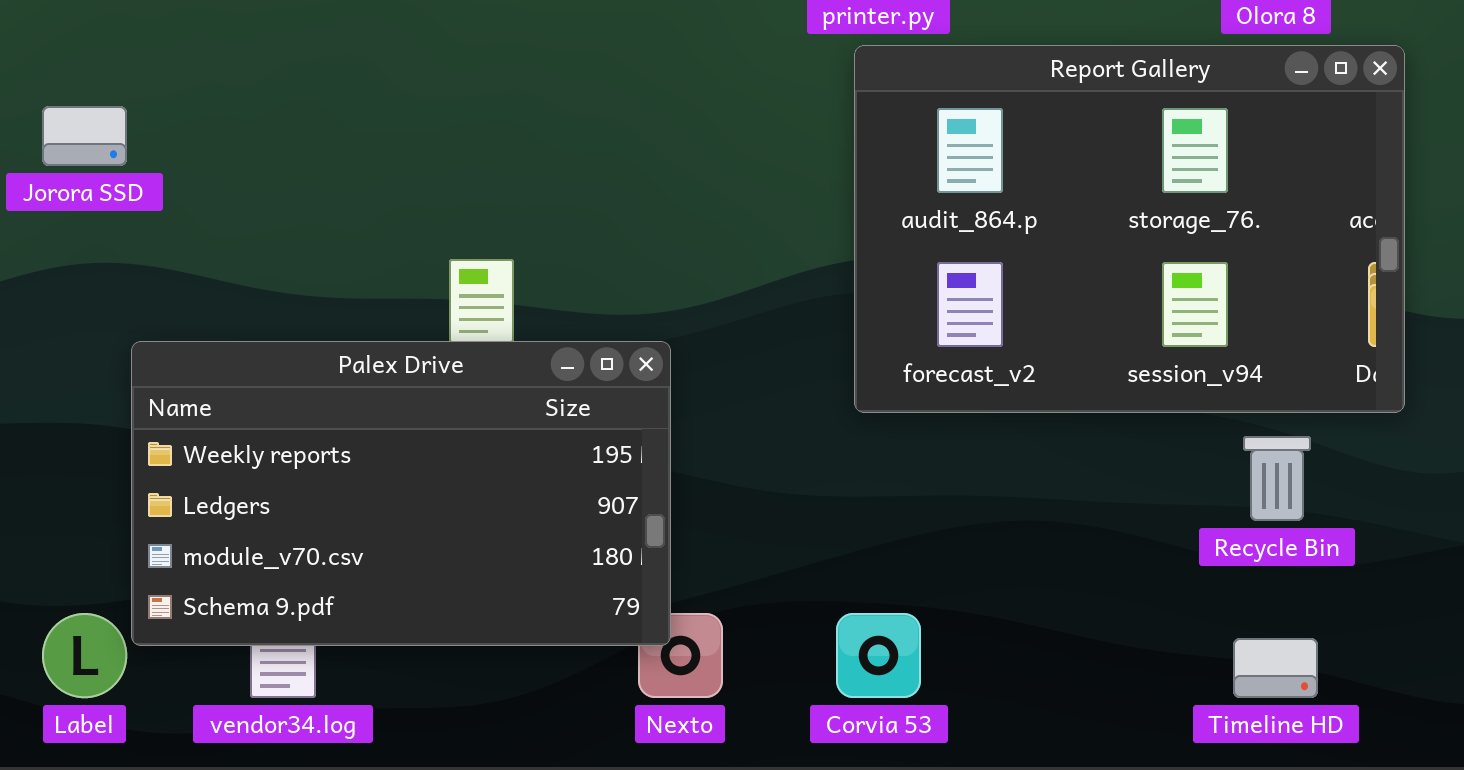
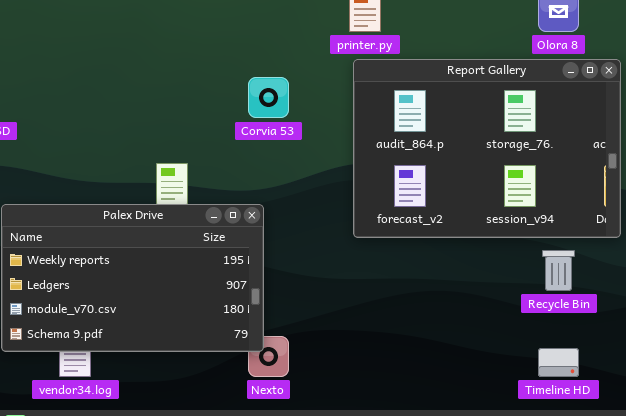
Corvia 53: [836,613,921,698] -> [248,77,289,118], moved

